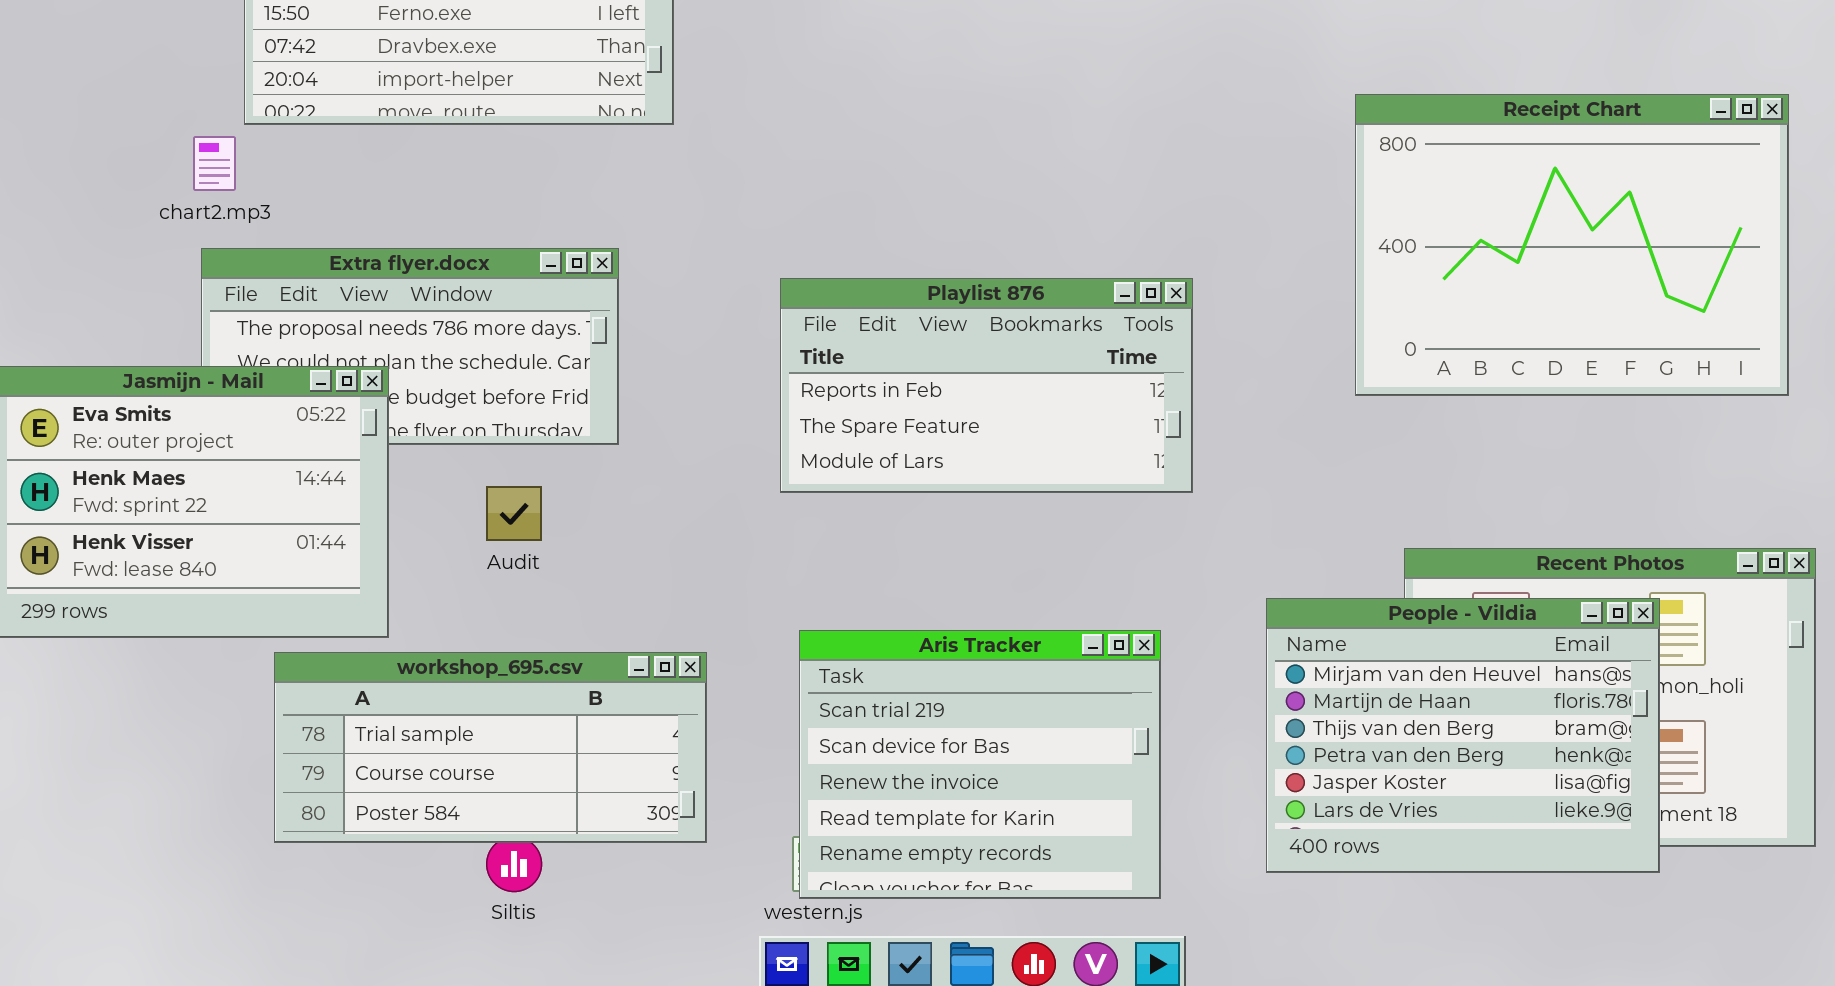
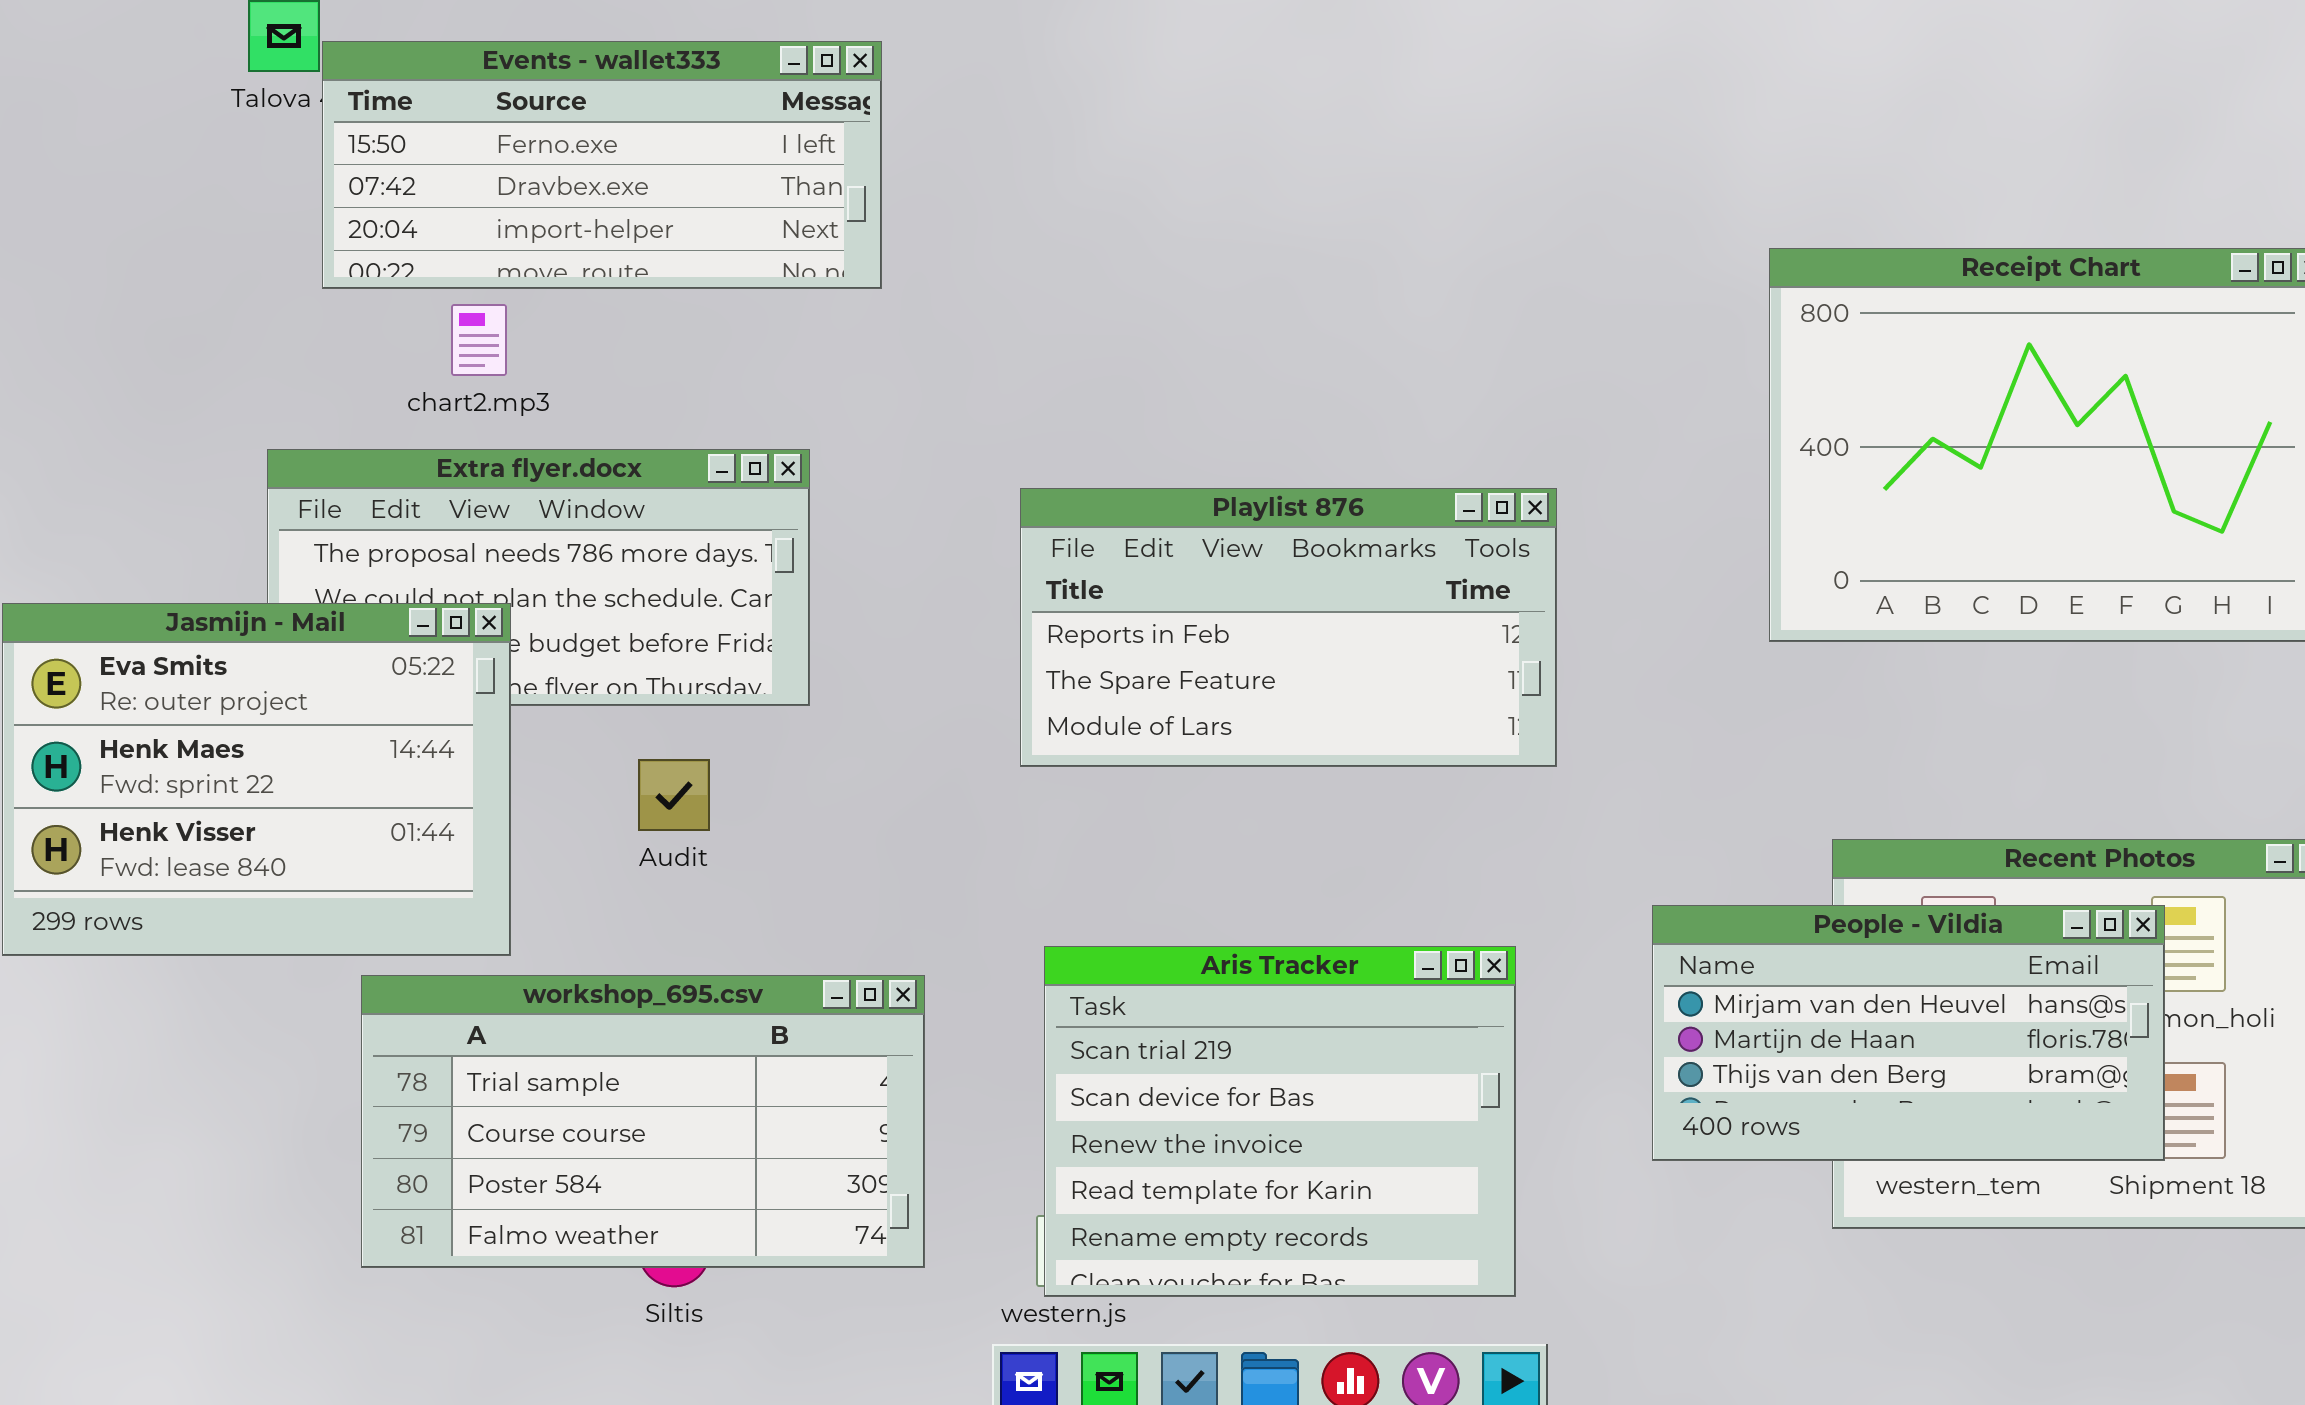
chart2.mp3: [193,136,236,191] -> [451,304,507,376], moved
People - Vildia: [1266,598,1660,873] -> [1652,905,2165,1161], resized
workshop_695.csv: [274,652,707,843] -> [361,975,925,1268], resized

